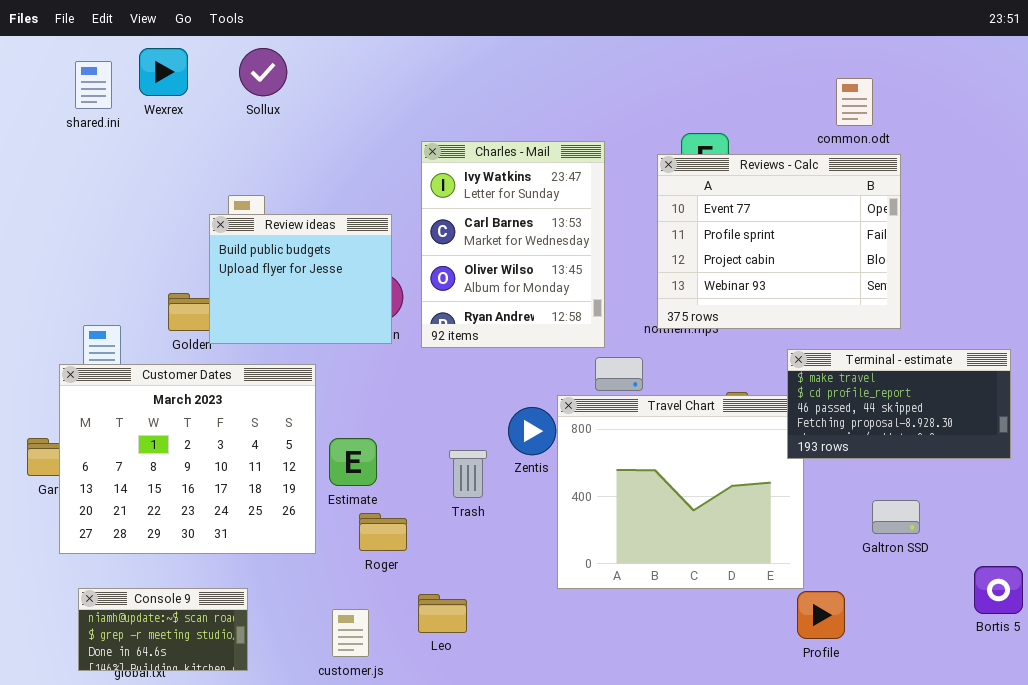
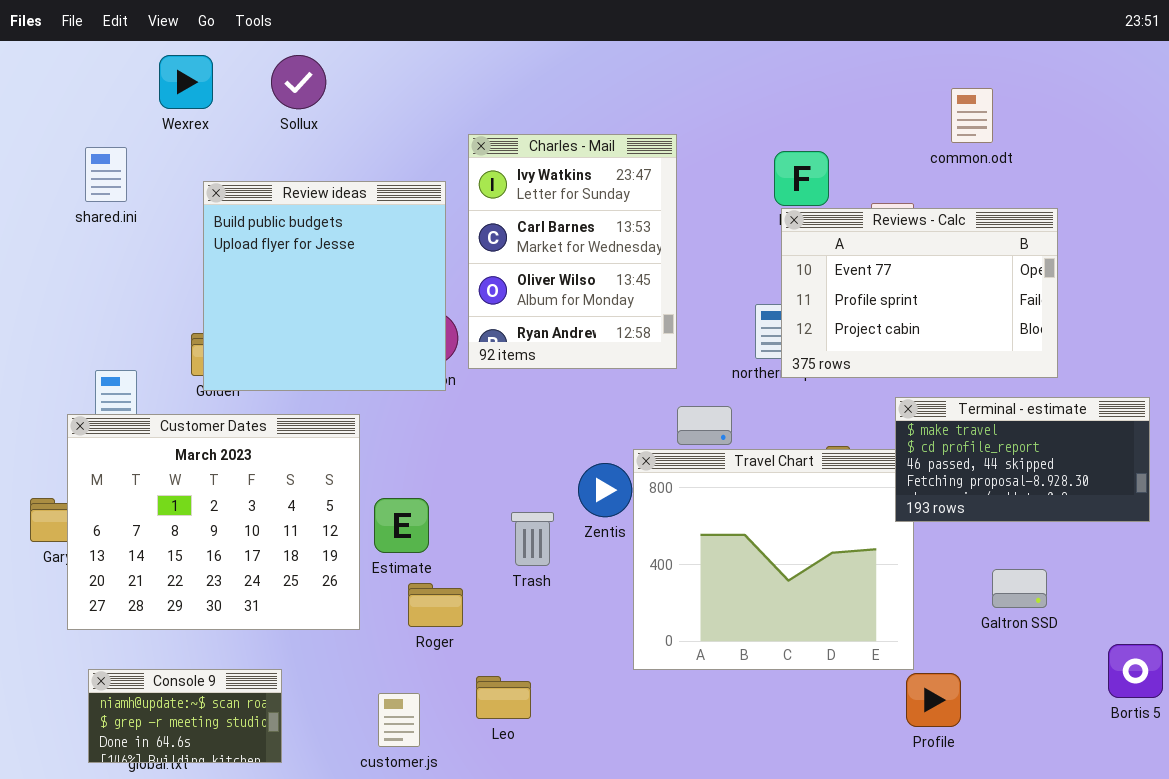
shared.ini: [75,61,112,109] -> [85,147,127,202], moved
Charles - Mail: [421,141,605,348] -> [468,134,677,369], moved
Reviews - Calc: [657,154,901,329] -> [781,208,1058,378], moved, resized
Review ideas: [209,214,392,344] -> [203,181,446,391], resized

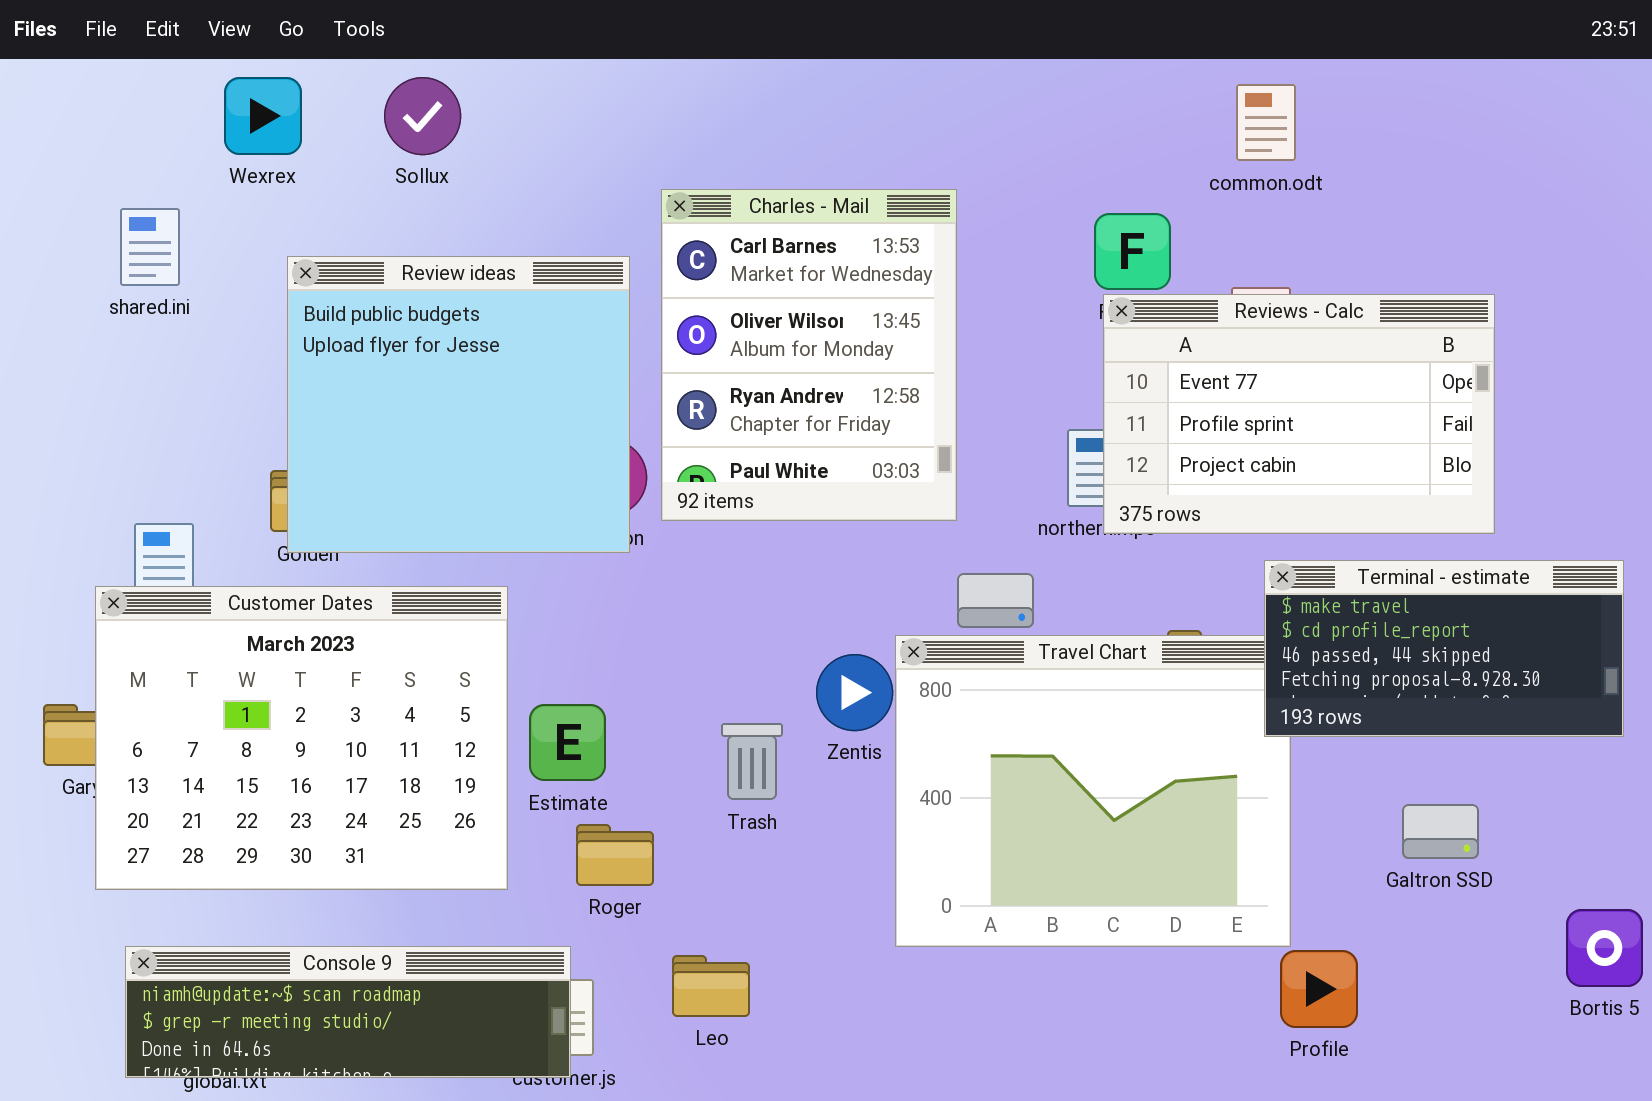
common.odt: [951,88,993,143] -> [1236,84,1296,161], moved
Charles - Mail: [468,134,677,369] -> [661,189,957,521], scrolled down 1 row
Console 9: [88,669,282,763] -> [125,946,571,1078], resized

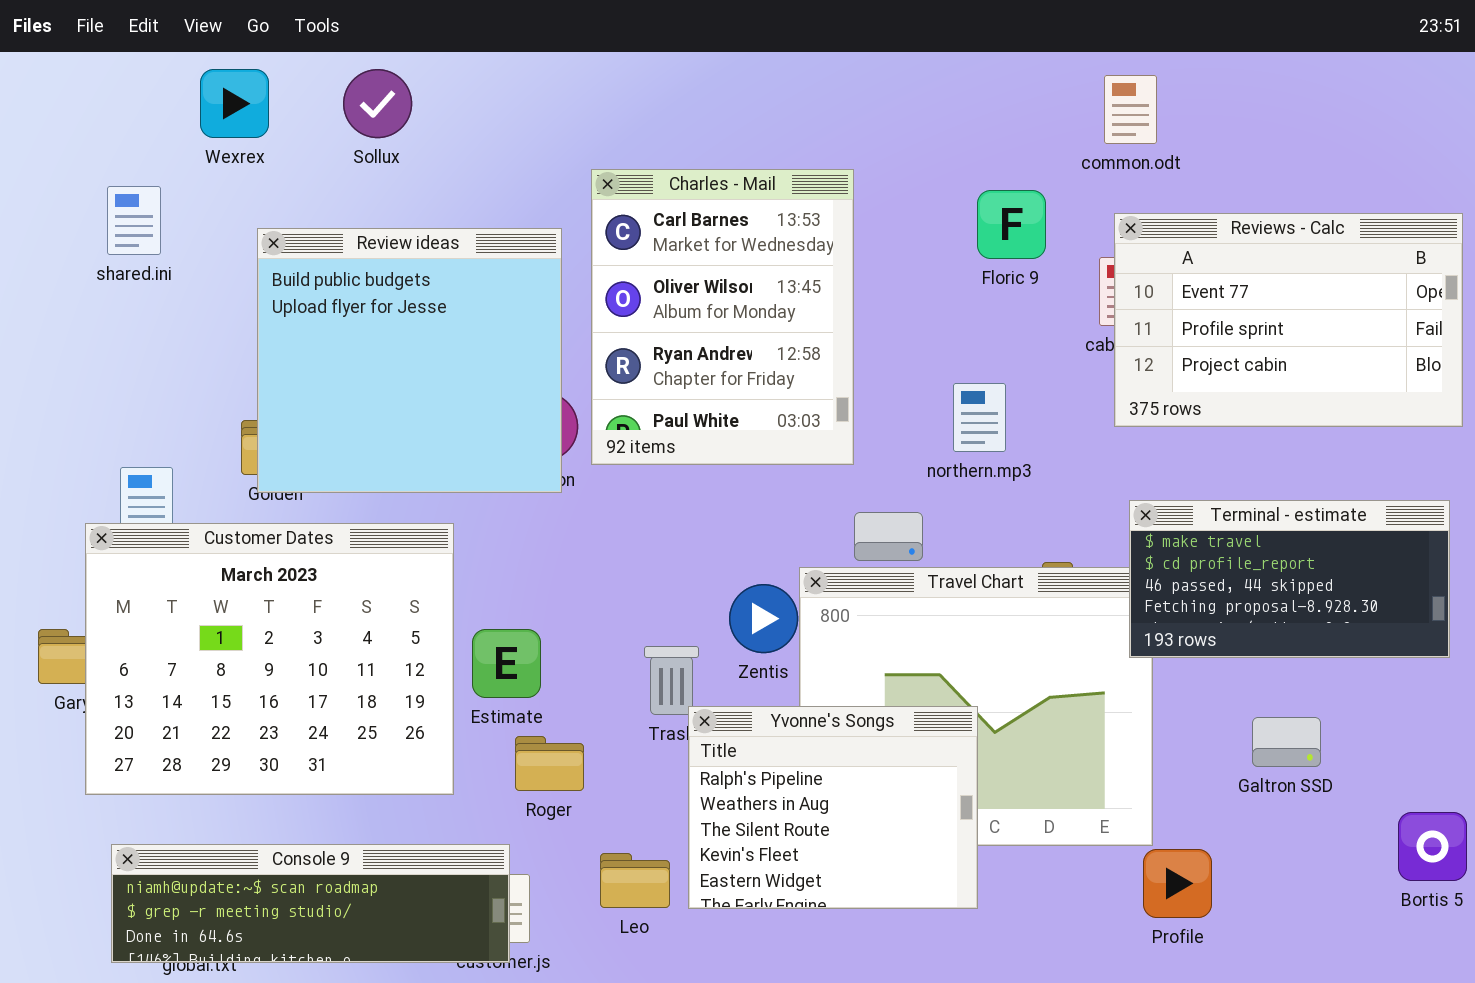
Reviews - Calc: [1103,294,1495,534] -> [1114,213,1463,427], moved
Yvonne's Songs: none -> [688,706,978,909], opened

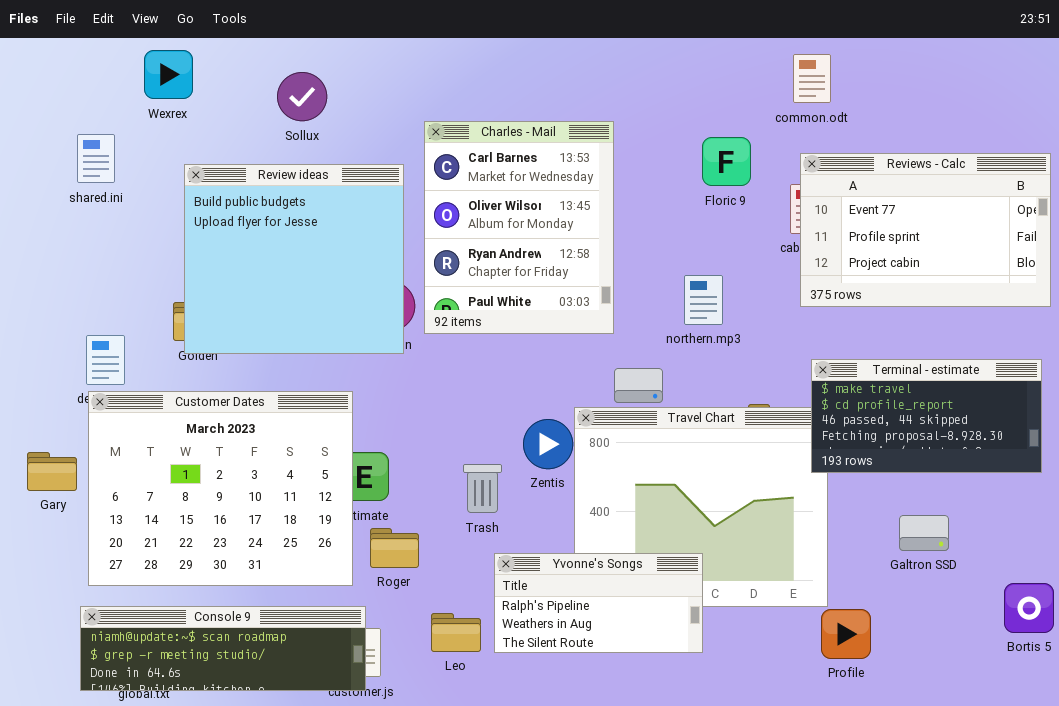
Sollux: [343,69,412,138] -> [277,72,327,121], moved
Customer Dates: [85,523,454,795] -> [88,391,353,586], moved
Yvonne's Songs: [688,706,978,909] -> [494,553,703,653], resized

